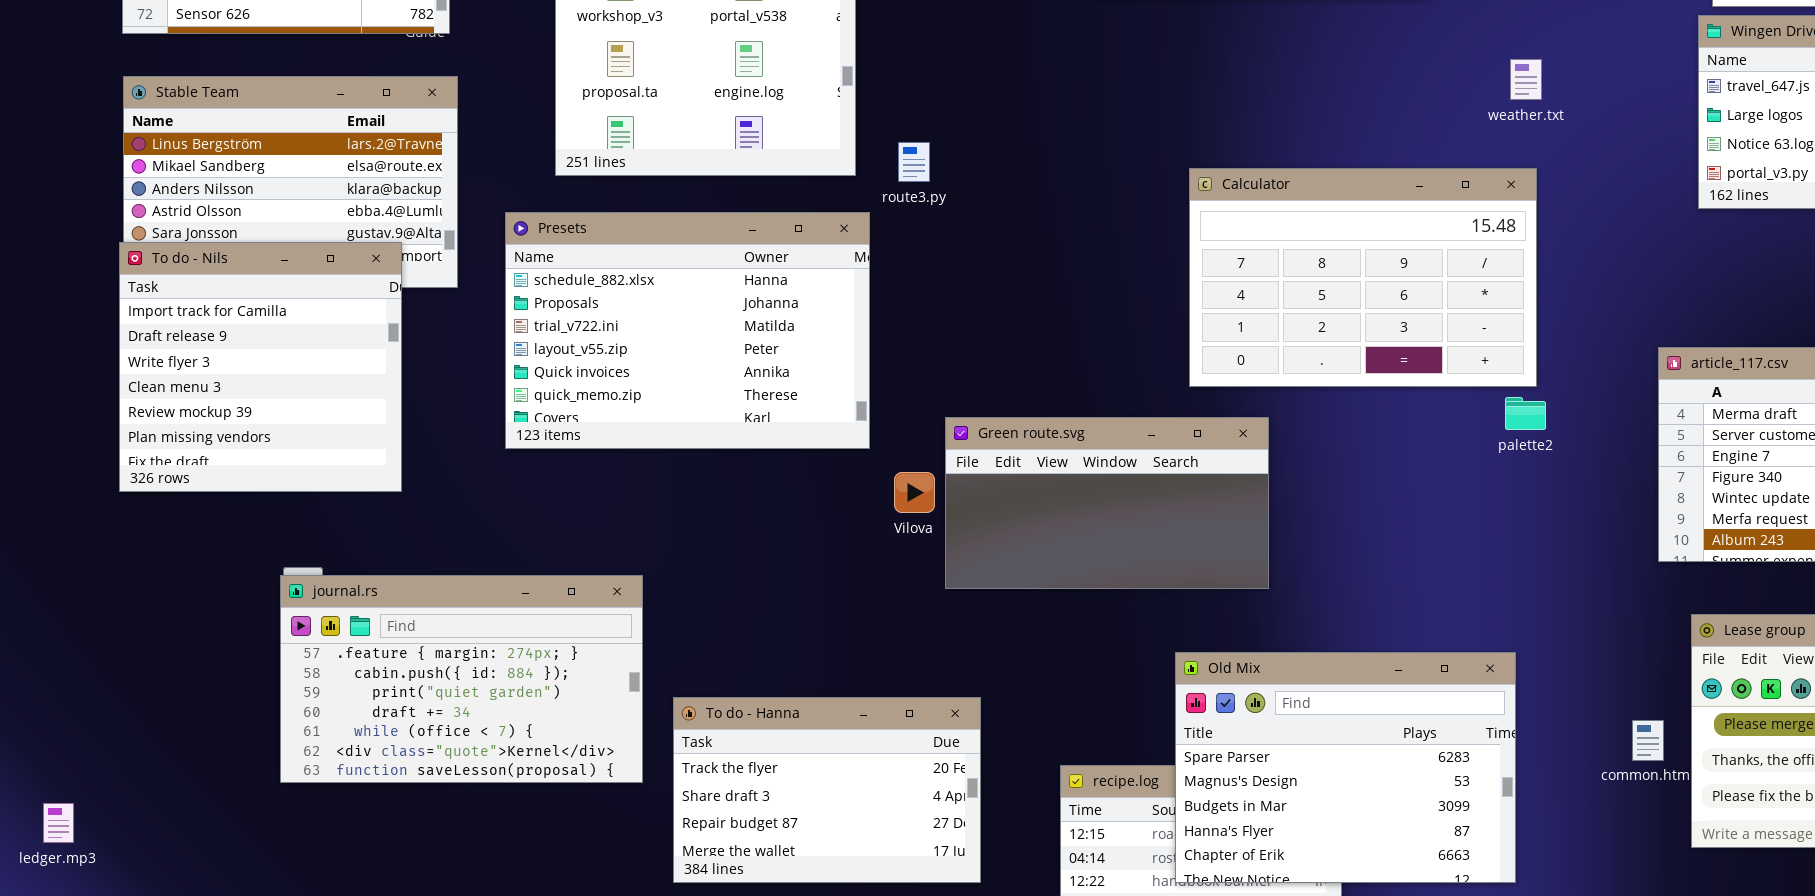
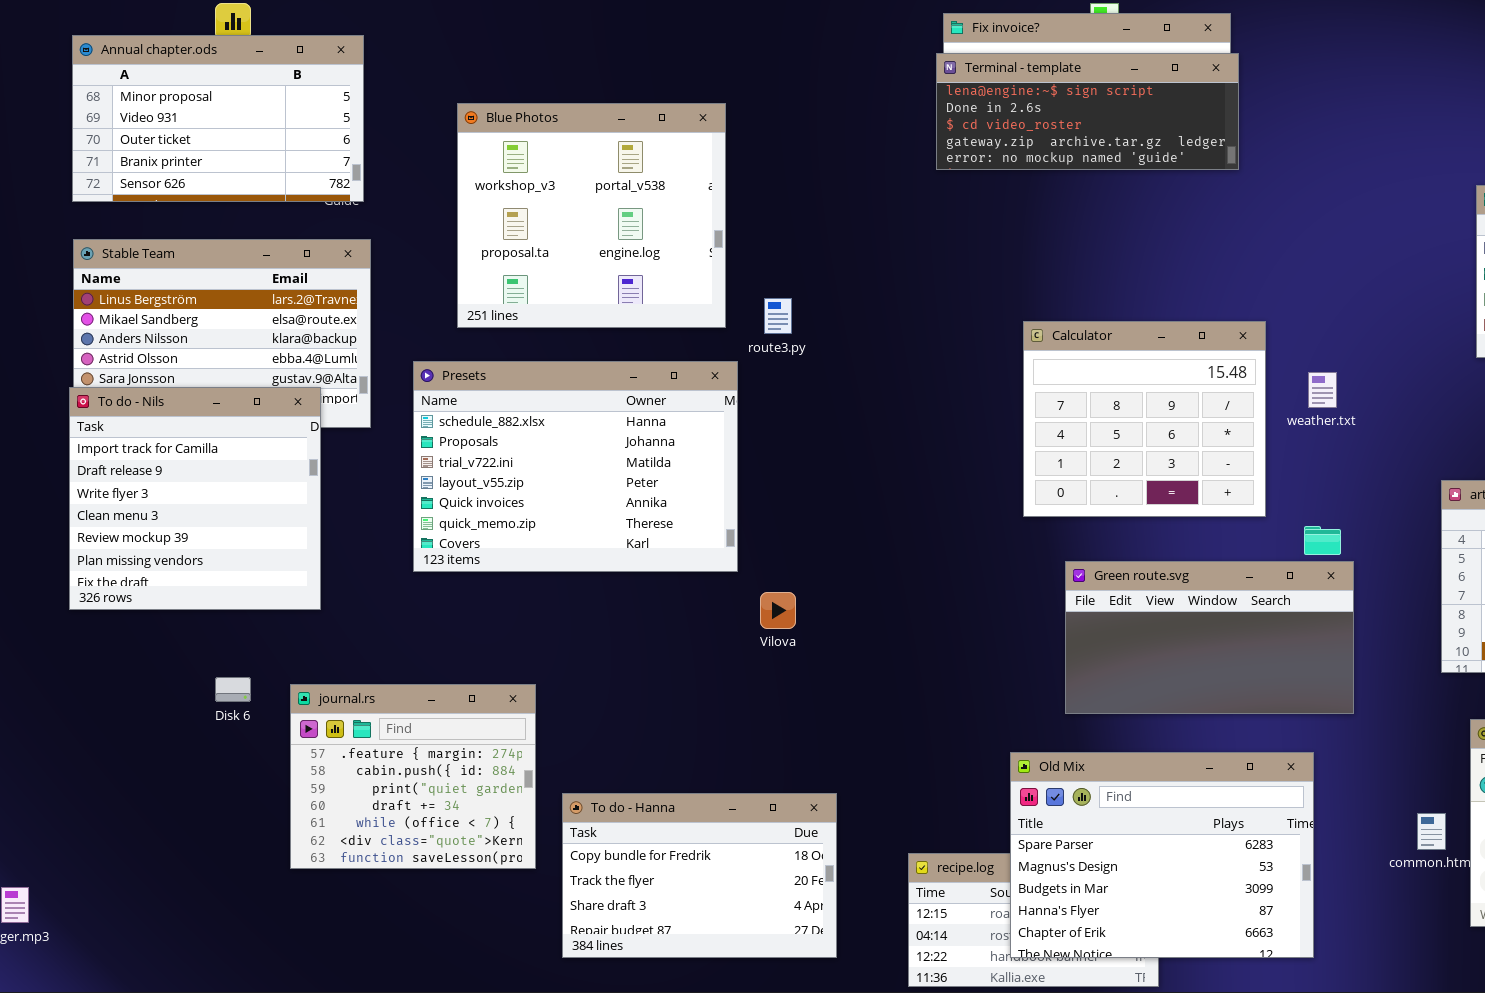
weather.txt: [1510,59,1542,100] -> [1308,372,1337,408], moved
Calculator: [1189,168,1537,387] -> [1023,321,1266,517], resized
Green route.svg: [945,417,1269,589] -> [1065,561,1354,714], moved
journal.rs: [280,575,643,783] -> [290,684,536,869], resized
To do - Hanna: [673,697,981,883] -> [562,793,837,958], scrolled up 1 row

